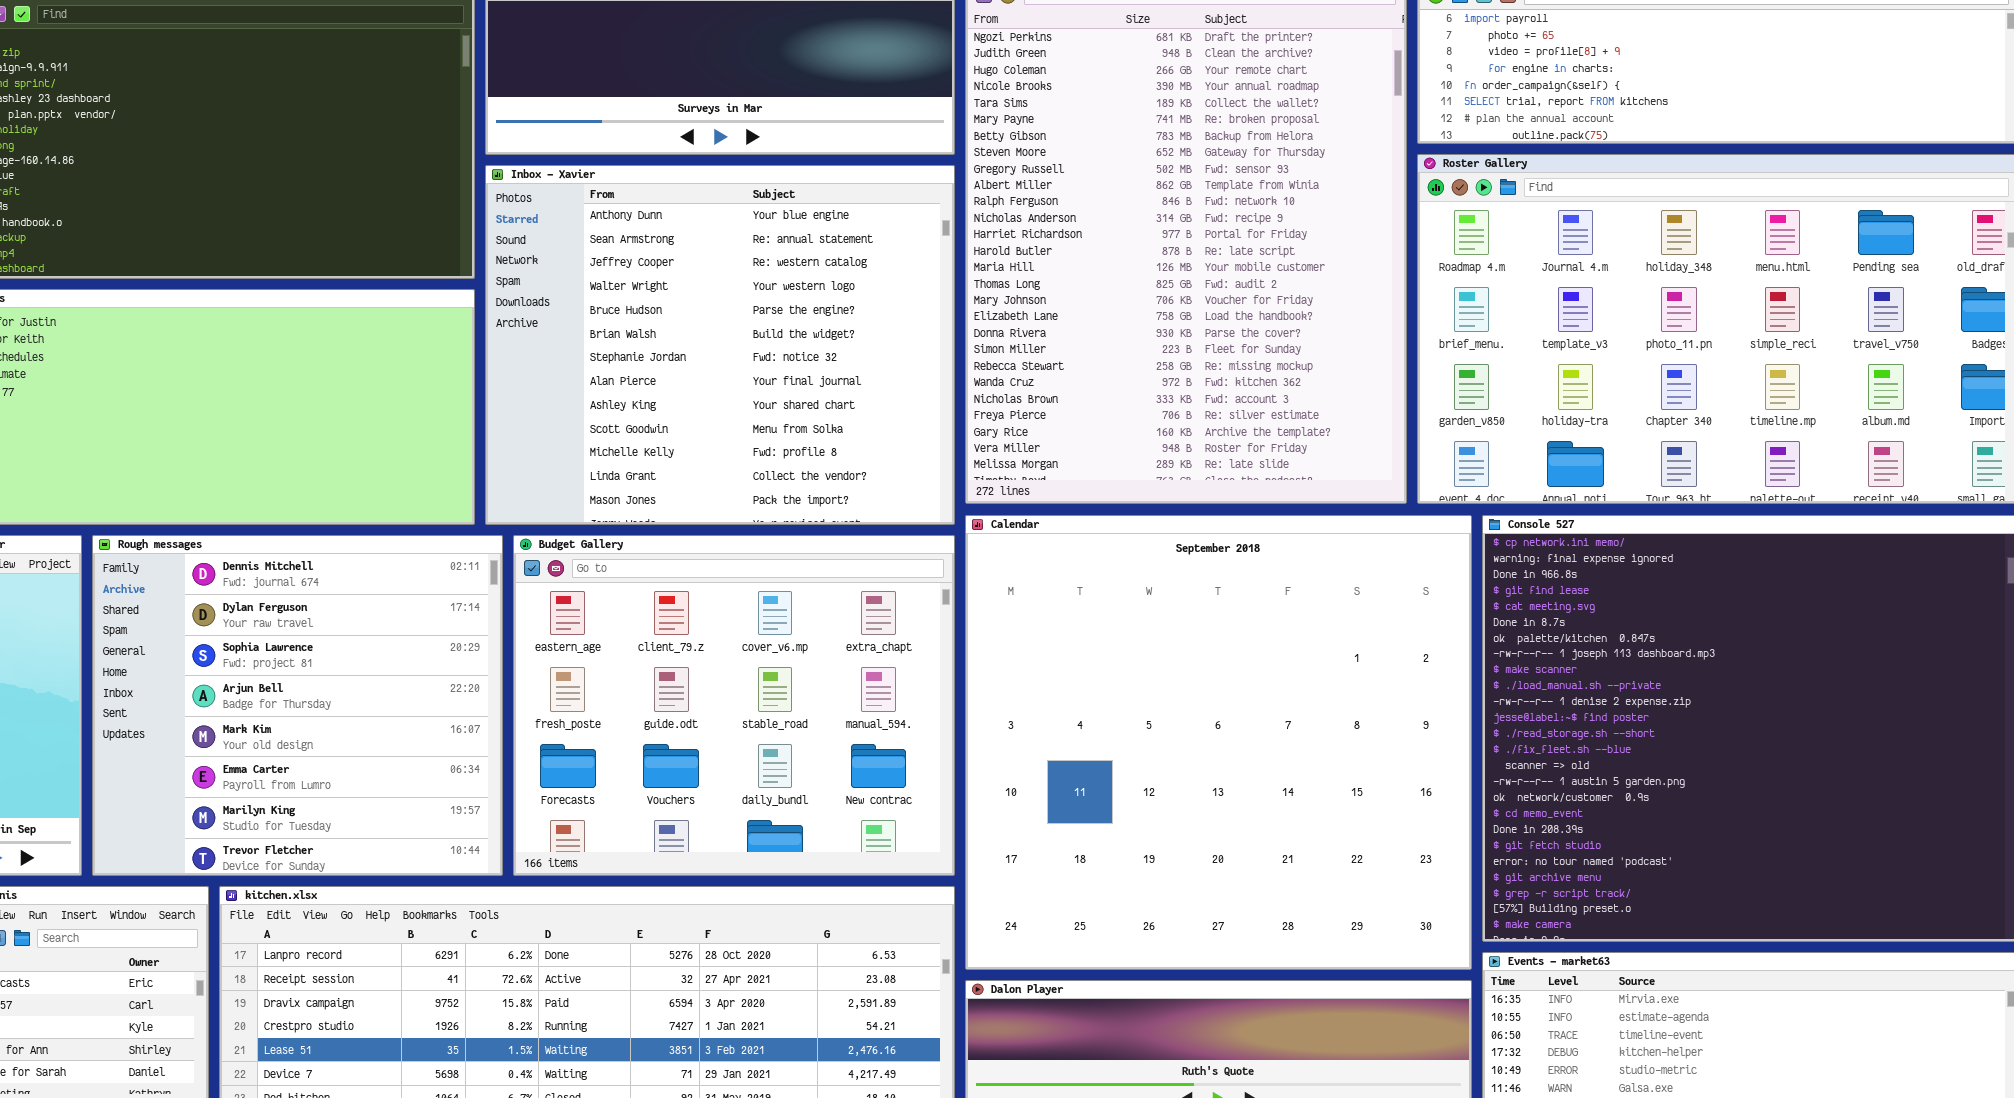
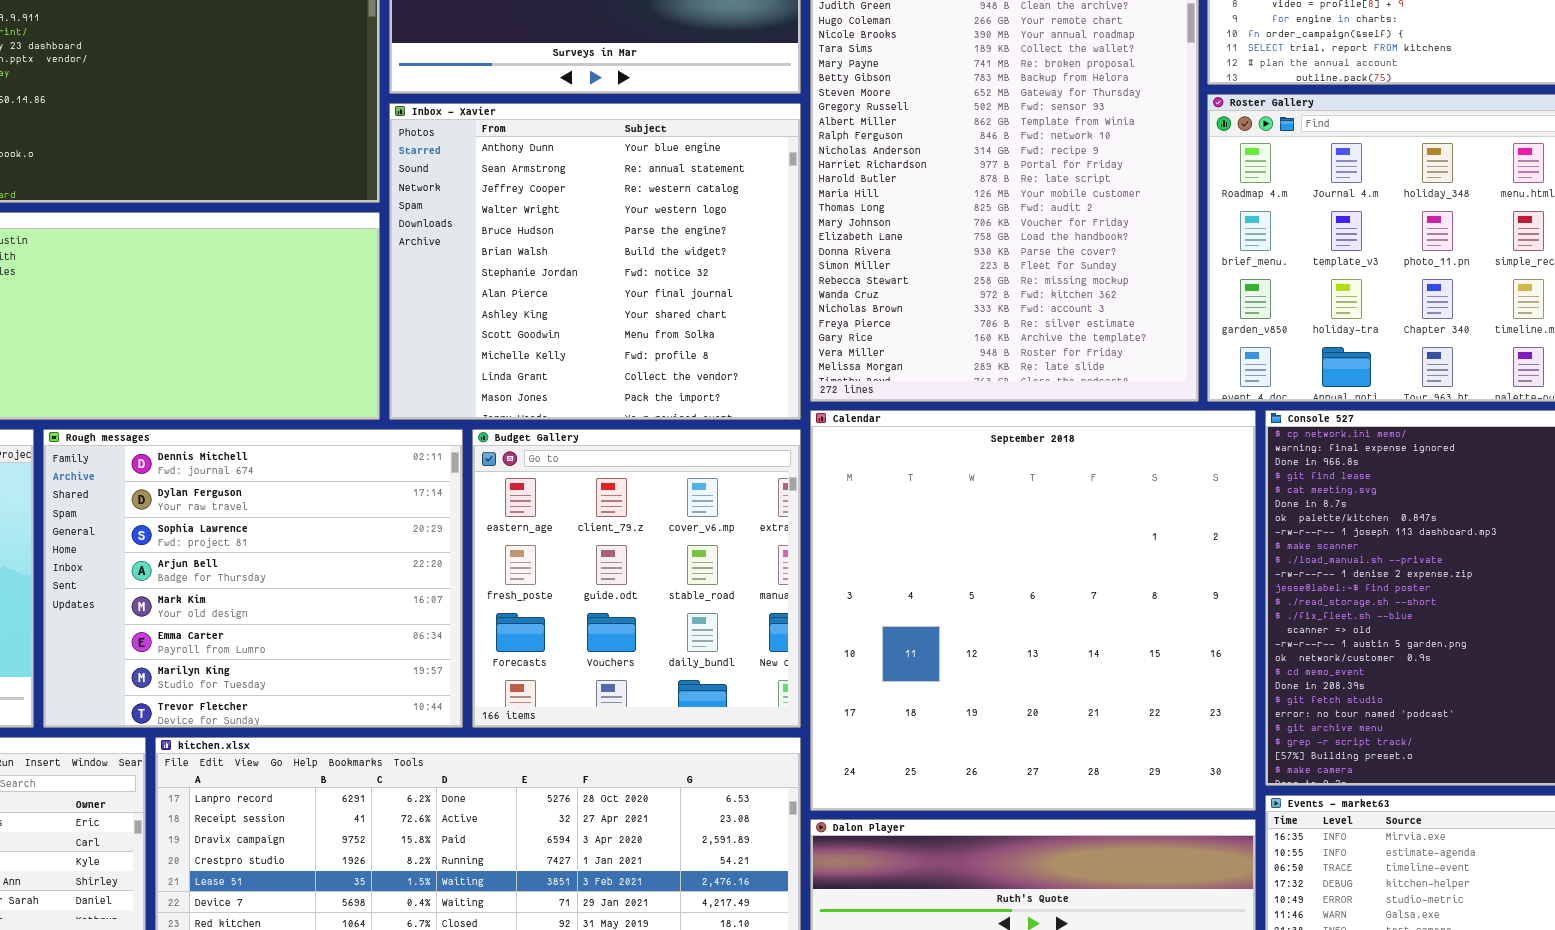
Rough messages: [92,535,503,876] -> [43,429,463,728], resized
Budget Gallery: [513,535,955,876] -> [472,429,801,728], resized

